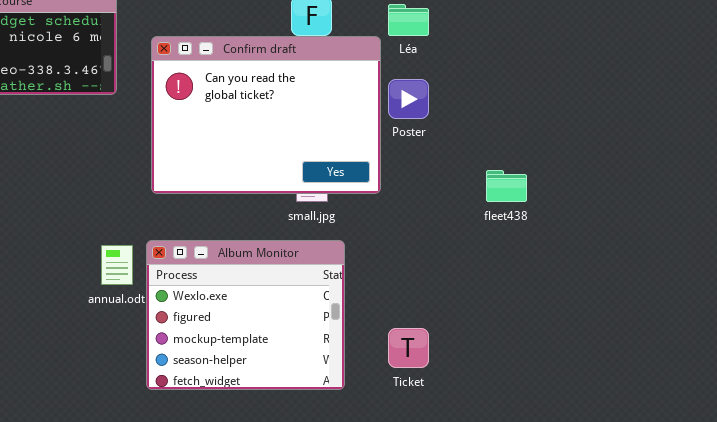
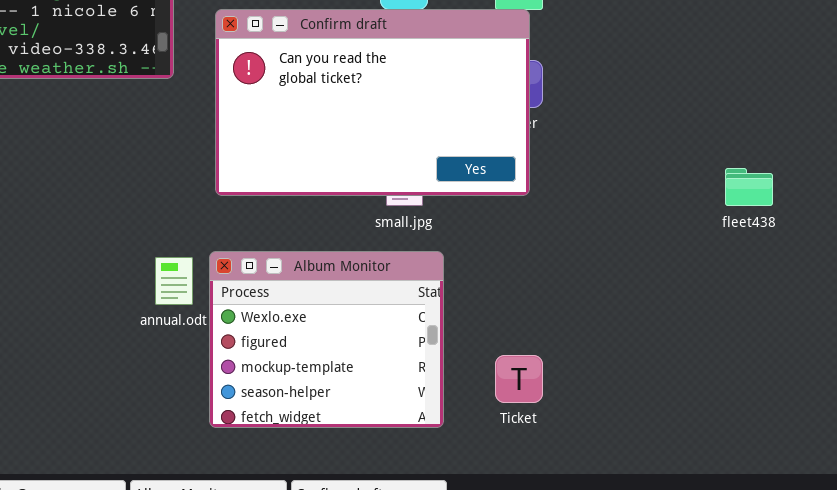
Confirm draft: [151,36,381,194] -> [215,9,530,196], resized
fleet438: [486,170,527,202] -> [725,168,773,206], moved

